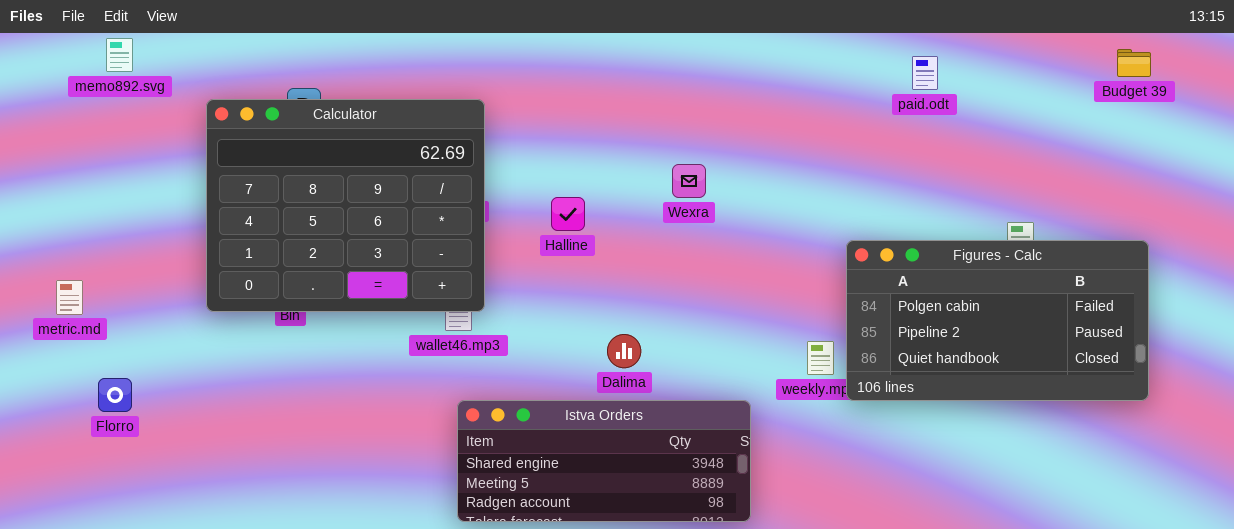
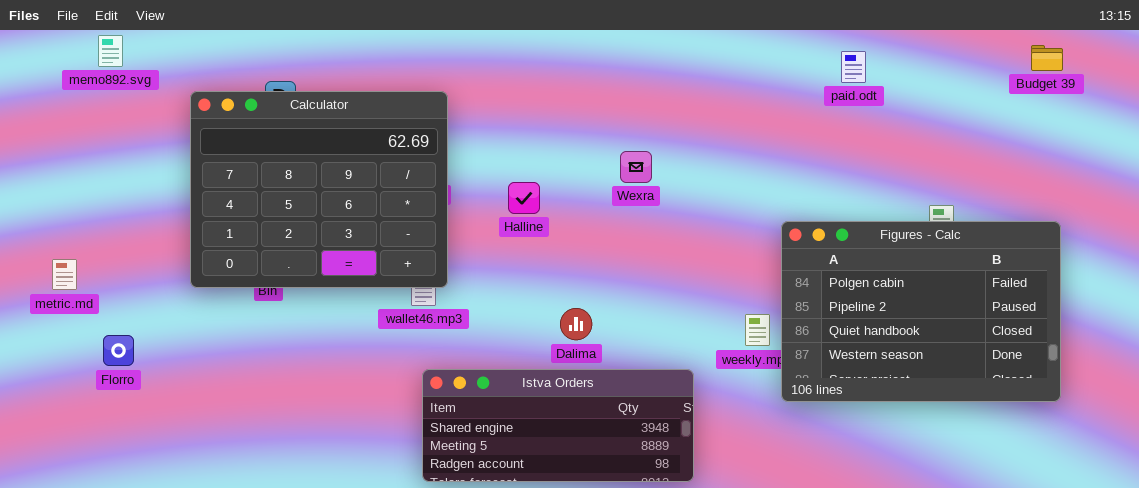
Figures - Calc: [846,240,1149,401] -> [781,221,1061,402], resized
Florro: [98,378,132,412] -> [103,335,134,366], moved

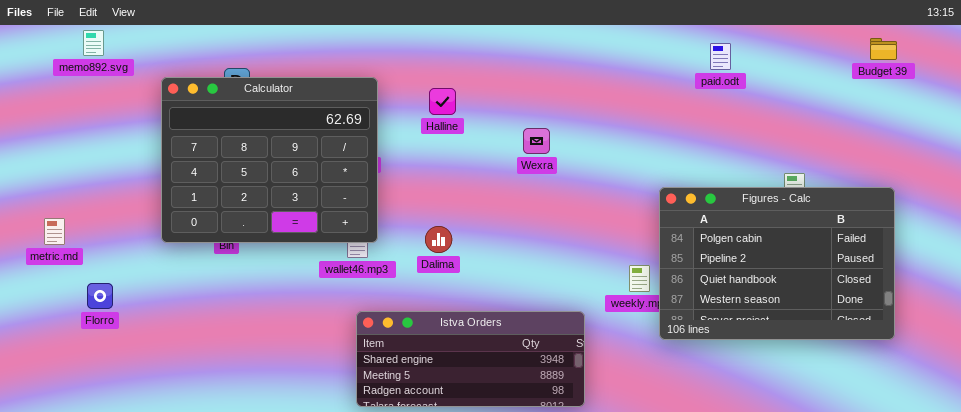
Halline: [508,182,540,214] -> [429,88,456,115], moved
Dalima: [560,308,592,340] -> [425,226,452,253], moved

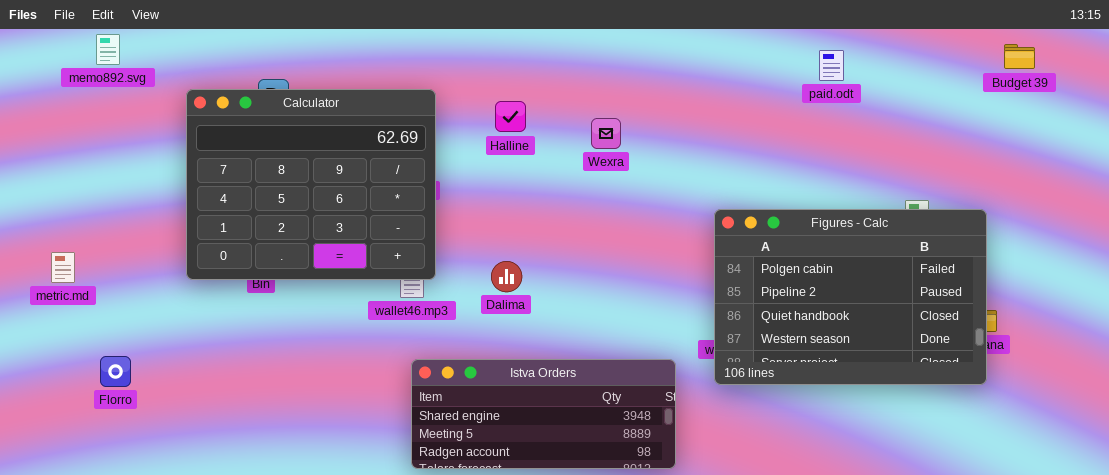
Wexra: [523,128,550,154] -> [591,118,621,149], moved
Figures - Calc: [659,187,895,340] -> [714,209,987,385], moved
Florro: [87,283,113,309] -> [100,356,131,387], moved

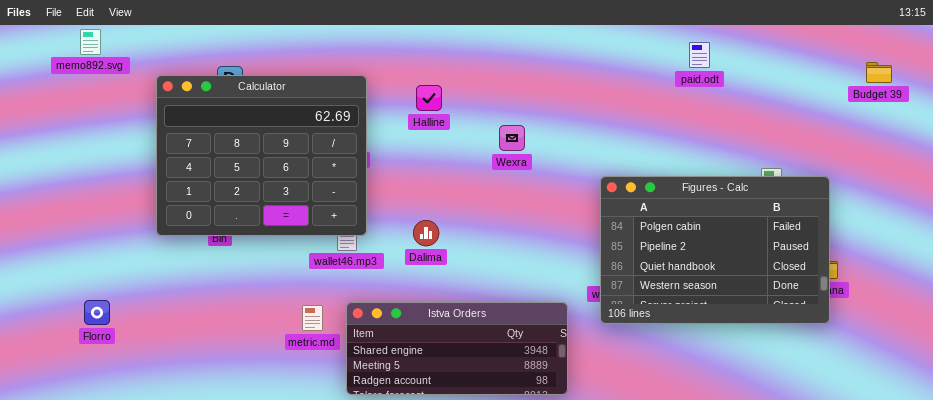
Budget 39: [1004,44,1035,69] -> [866,62,892,83], moved
Wexra: [591,118,621,149] -> [499,125,525,151], moved
metric.md: [51,252,75,283] -> [302,305,323,331], moved

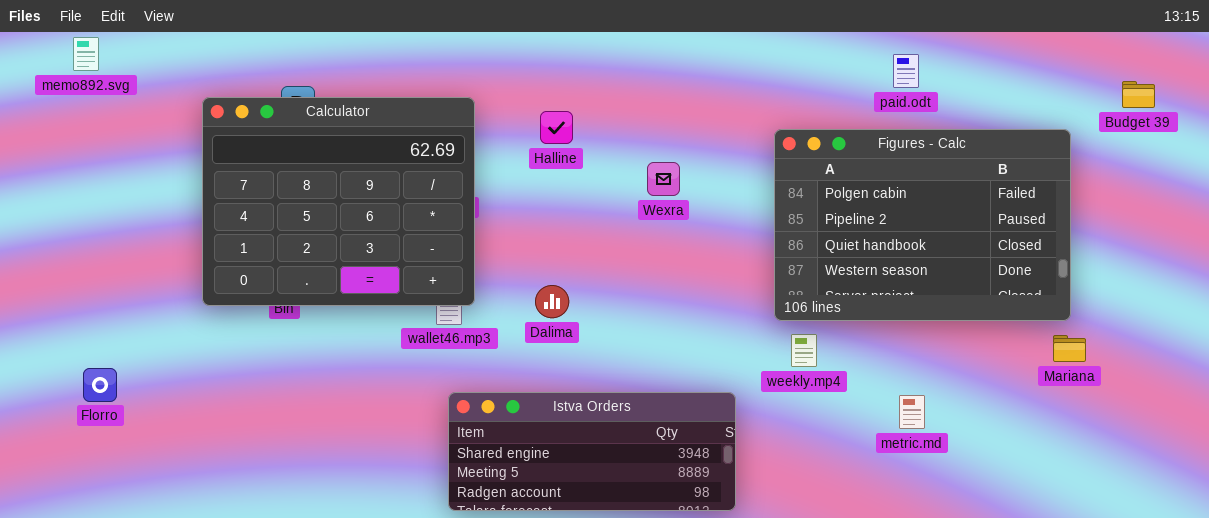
memo892.svg: [80,29,101,55] -> [73,37,99,71], moved
Figures - Calc: [600,176,830,324] -> [774,129,1071,321], moved
Florro: [84,300,110,325] -> [83,368,117,402], moved
metric.md: [302,305,323,331] -> [899,395,925,429], moved

